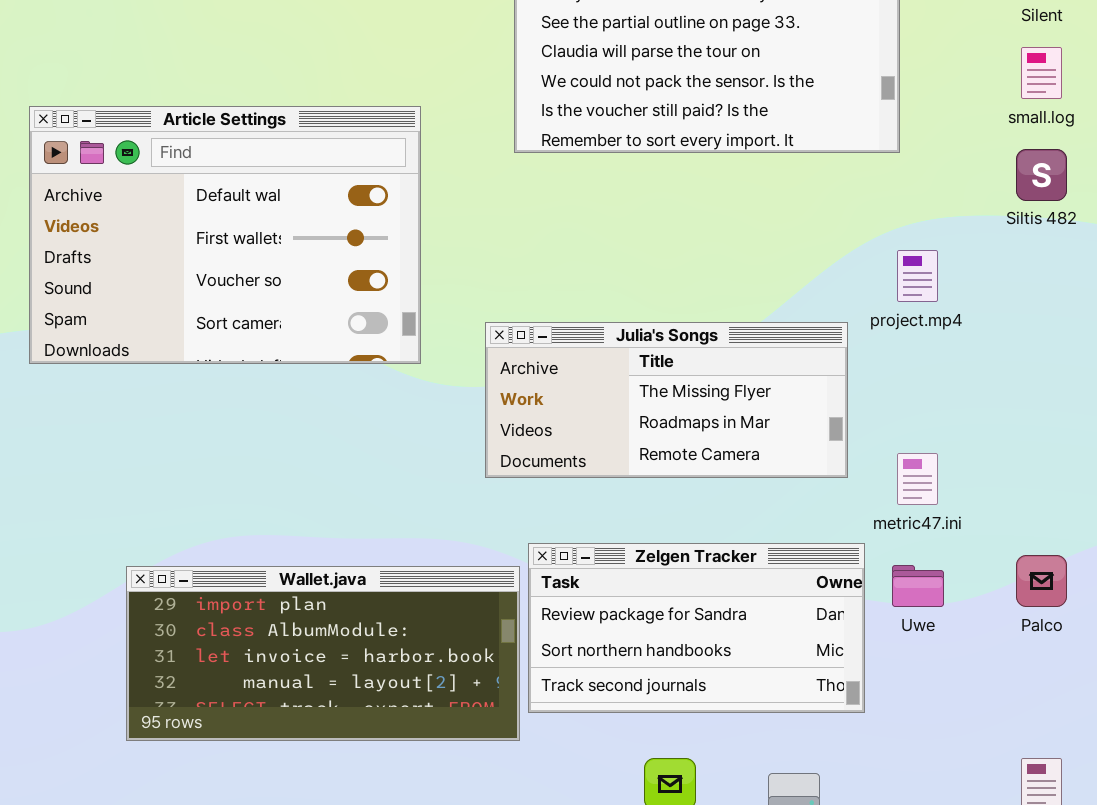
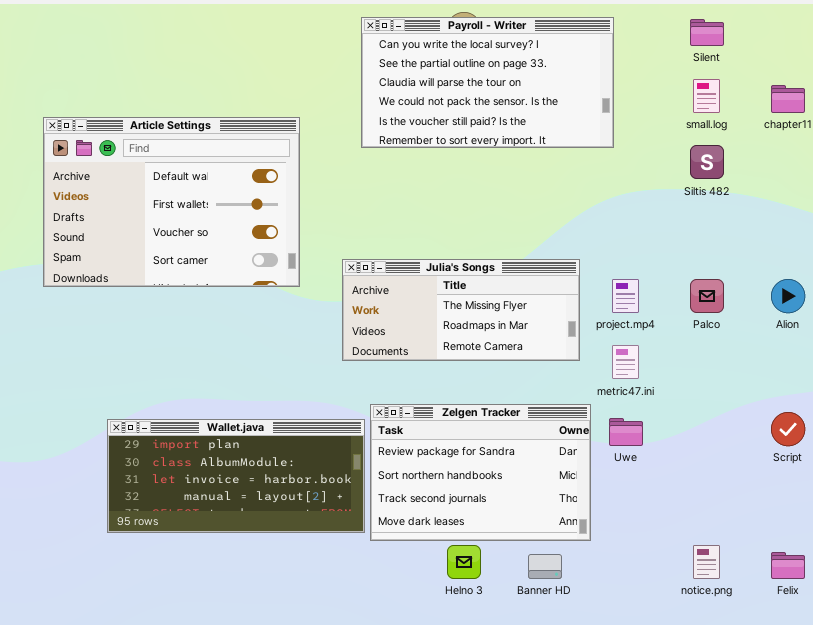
project.mp4: [897,250,938,302] -> [612,279,639,313], moved
Zelgen Tracker: [528,543,865,713] -> [370,404,591,541], resized
Palco: [1016,555,1067,607] -> [690,279,724,313], moved

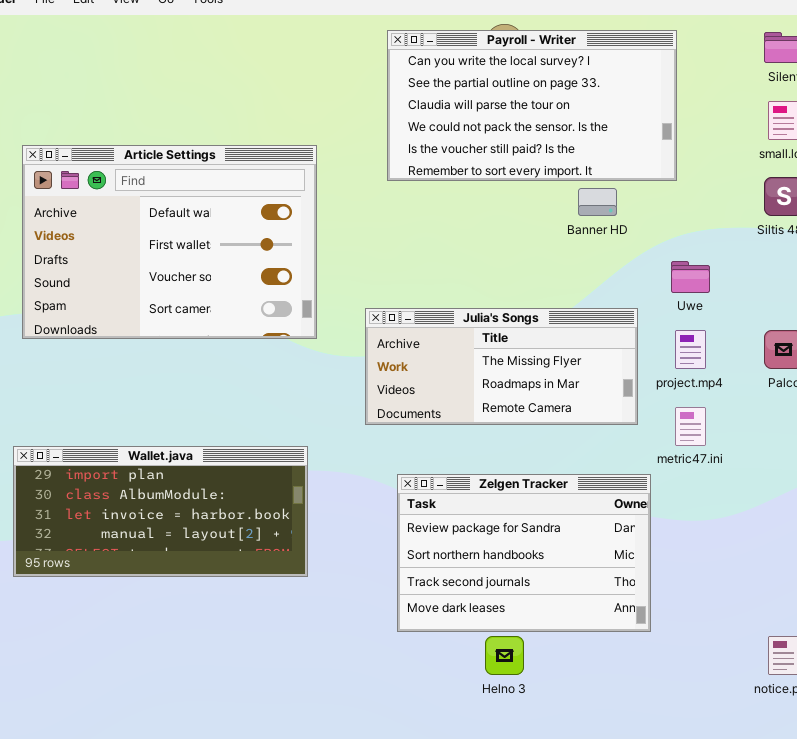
Uwe: [609,418,643,446] -> [671,261,710,293], moved
Wallet.java: [107,419,365,533] -> [13,446,308,577], moved
Banner HD: [528,554,562,579] -> [578,188,617,216], moved

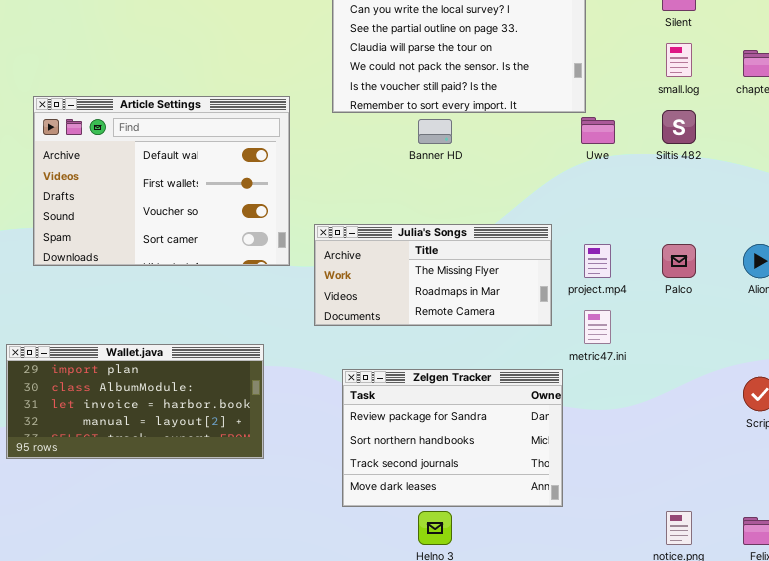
Article Settings: [22,145,317,339] -> [33,96,290,266], moved
Banner HD: [578,188,617,216] -> [418,119,452,144], moved
Uwe: [671,261,710,293] -> [581,117,615,144], moved

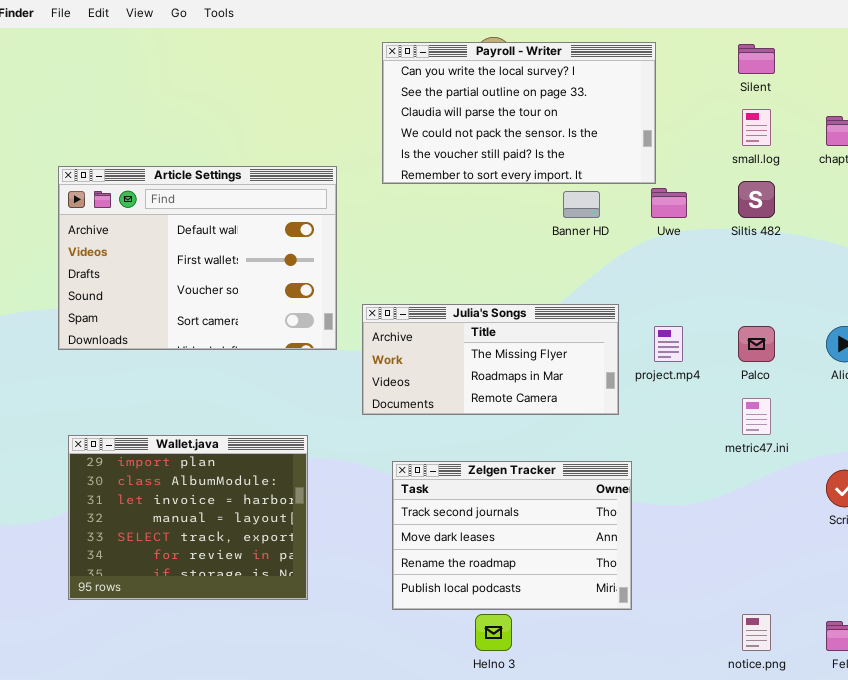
Banner HD: [418,119,452,144] -> [563,191,600,218], moved
metric47.ini: [584,310,611,344] -> [742,398,771,435], moved
Wallet.java: [6,344,264,459] -> [68,435,308,600], resized
Zelgen Tracker: [342,369,563,507] -> [392,461,632,610], scrolled down 2 rows

